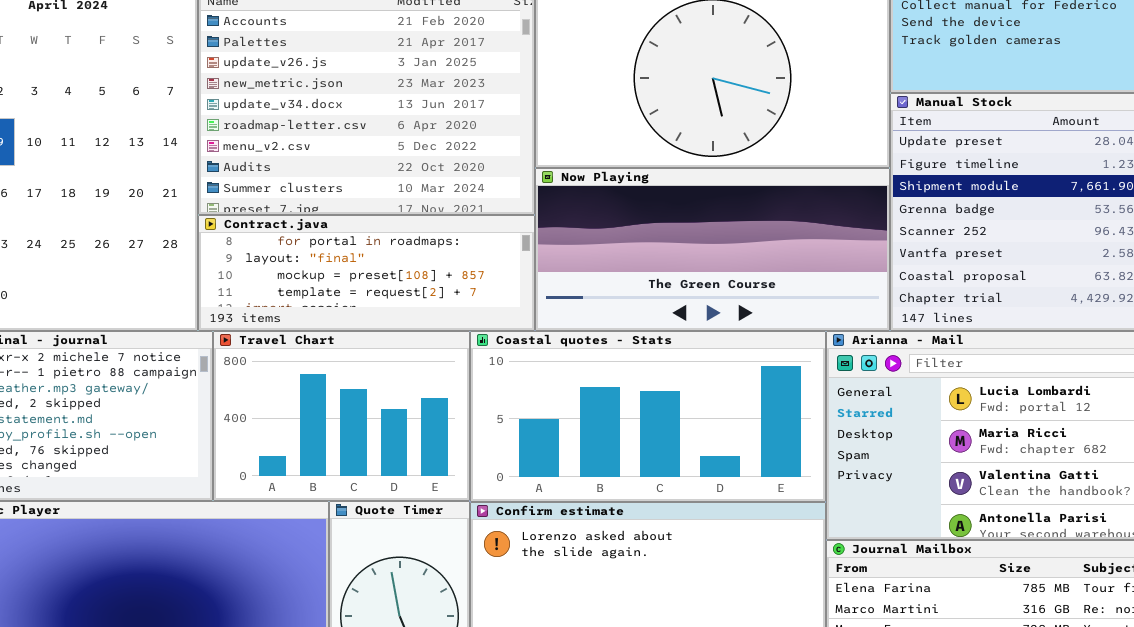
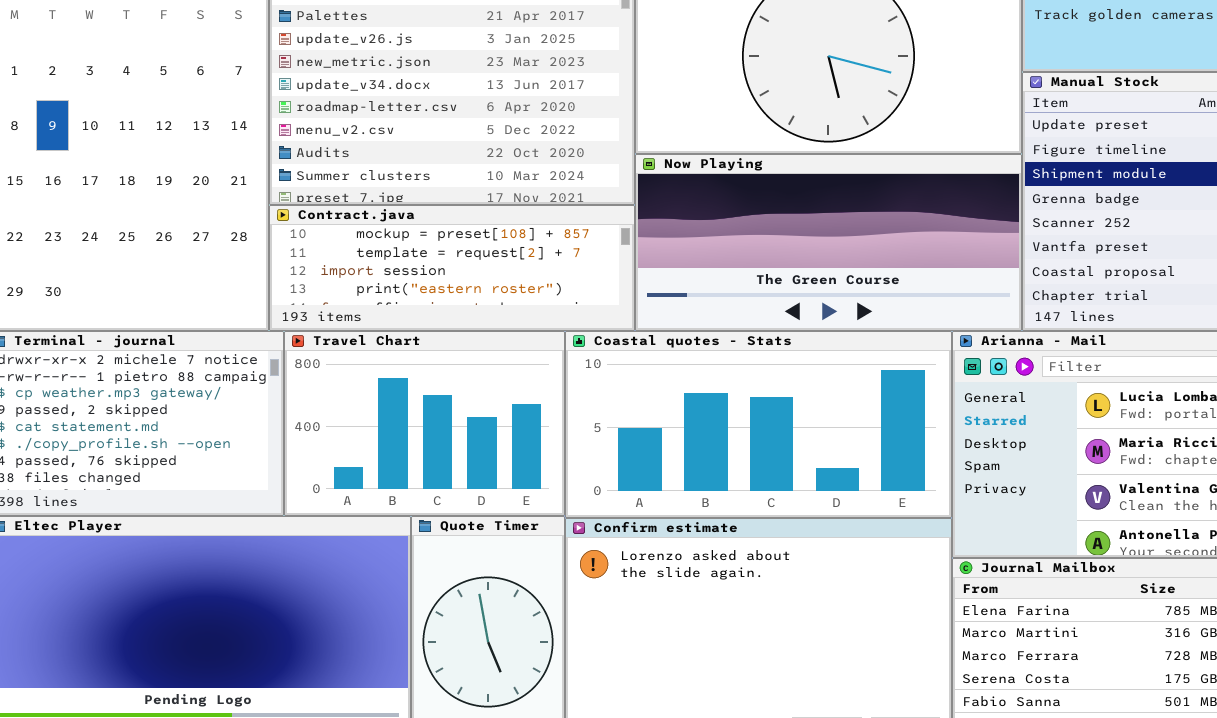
Contract.java: [198,215,535,331] -> [269,205,635,331], scrolled down 2 rows

